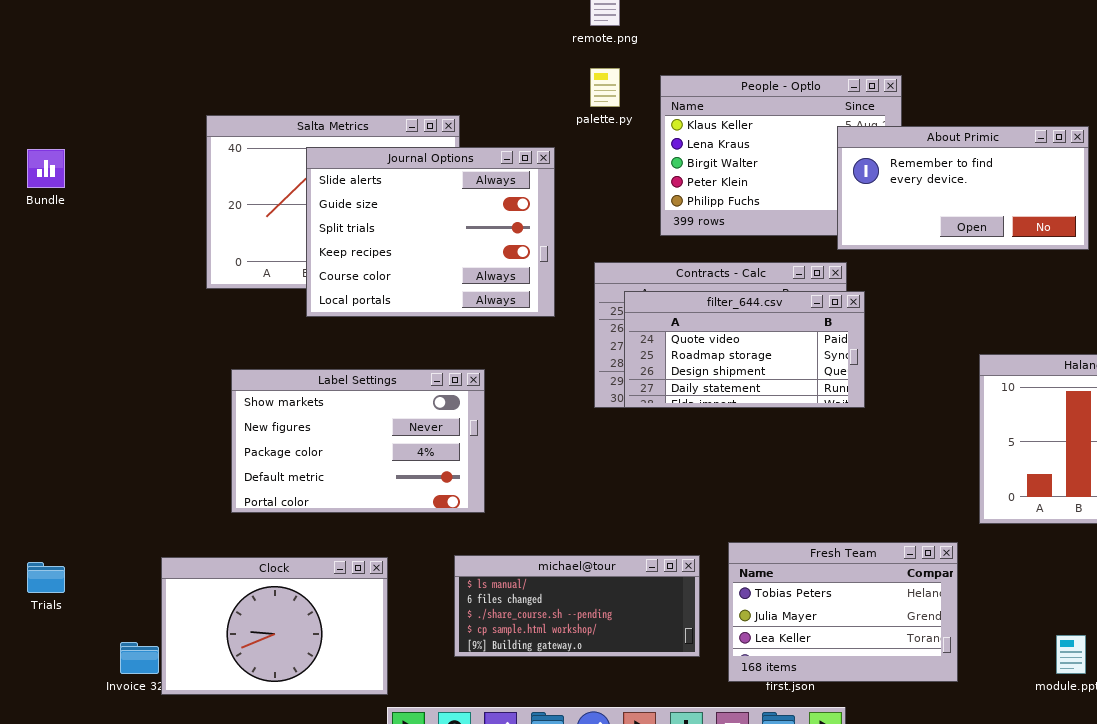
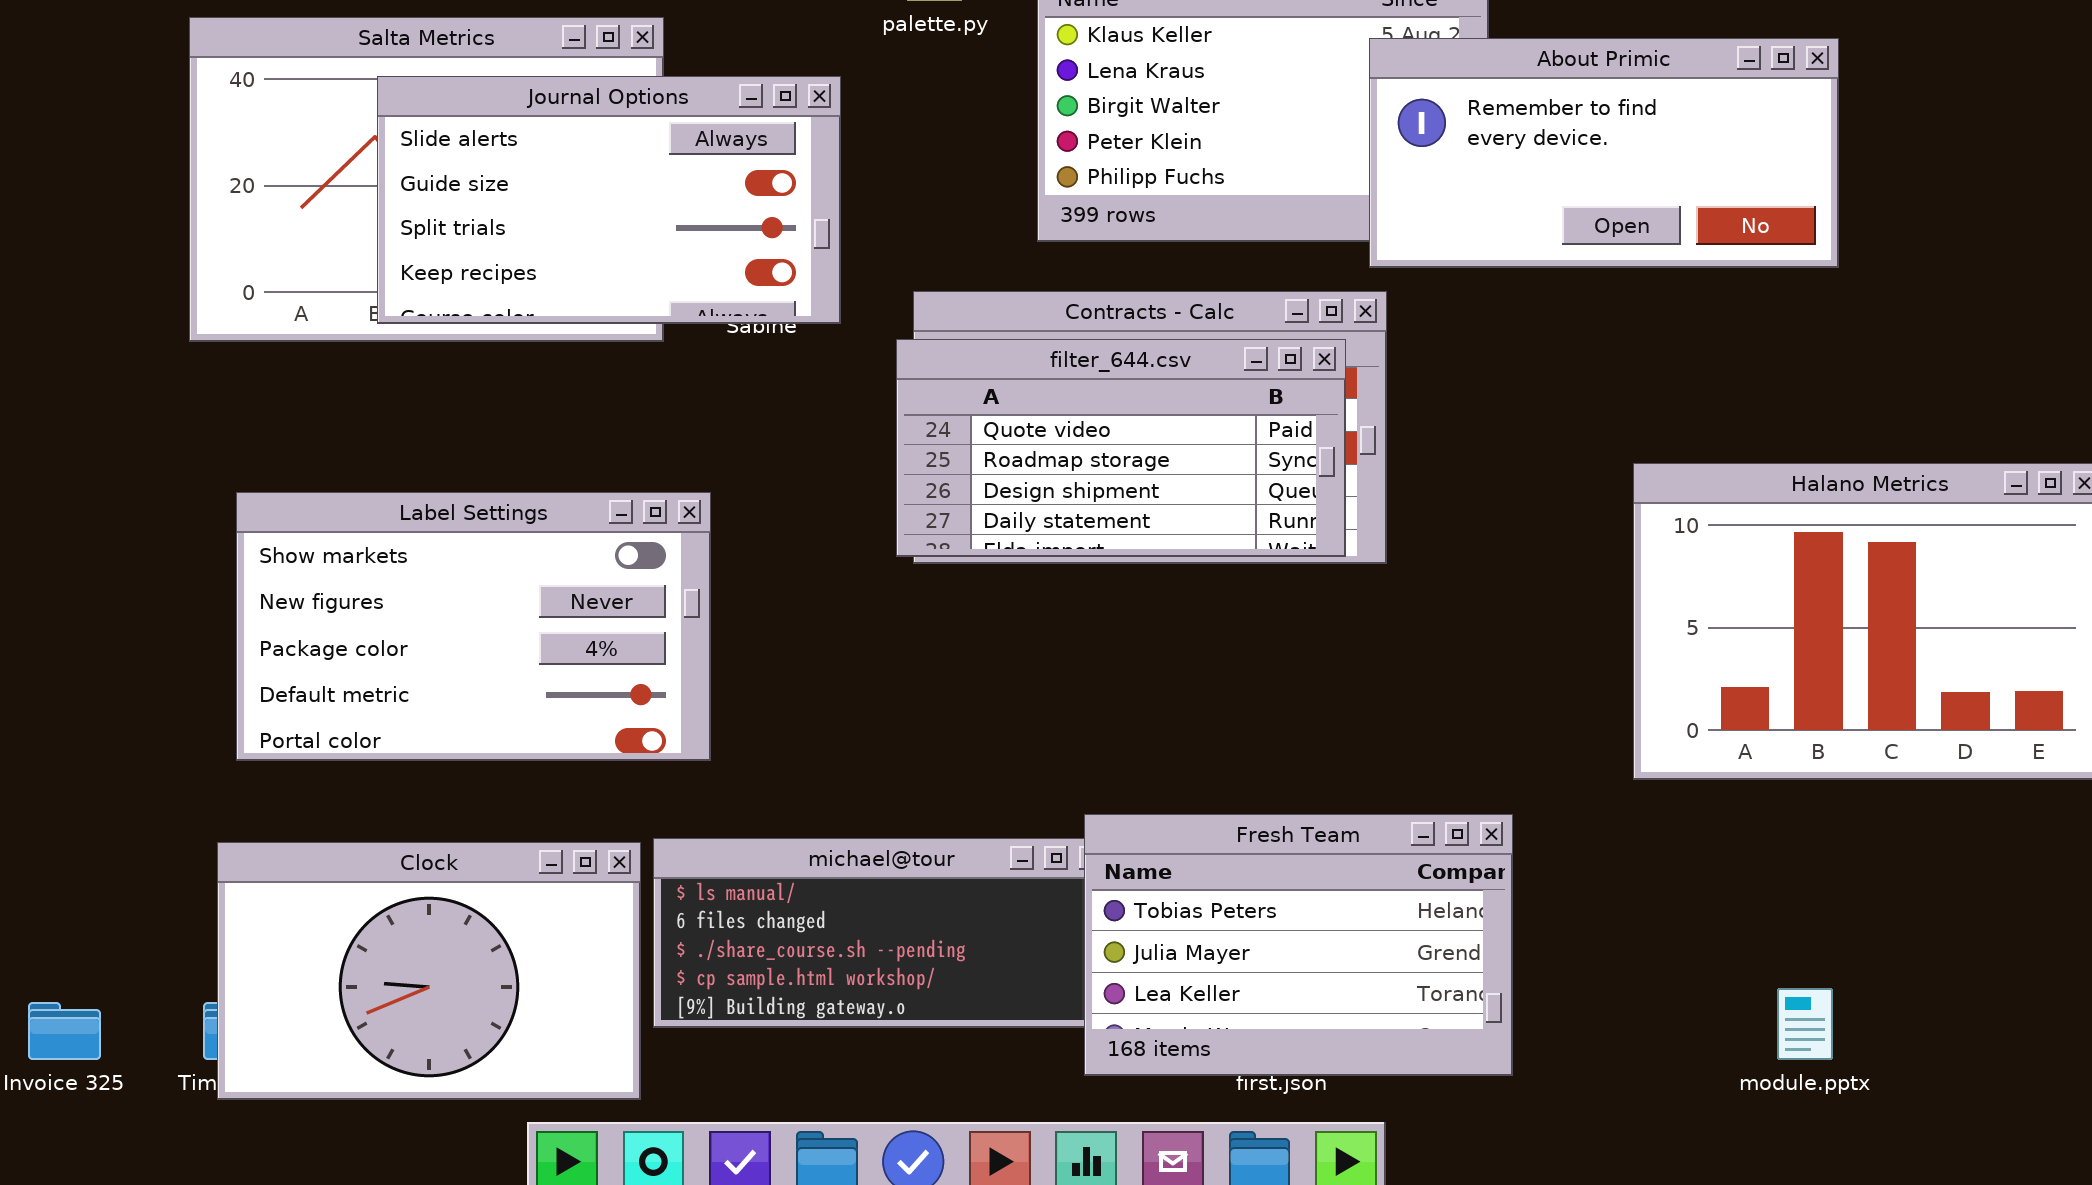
Journal Options: [306,147,555,317] -> [377,76,841,324], resized
filter_644.csv: [624,291,865,408] -> [896,339,1346,557], moved
Fresh Team: [728,542,958,682] -> [1084,814,1513,1076], moved
Clock: [161,557,388,695] -> [217,842,641,1100], moved

